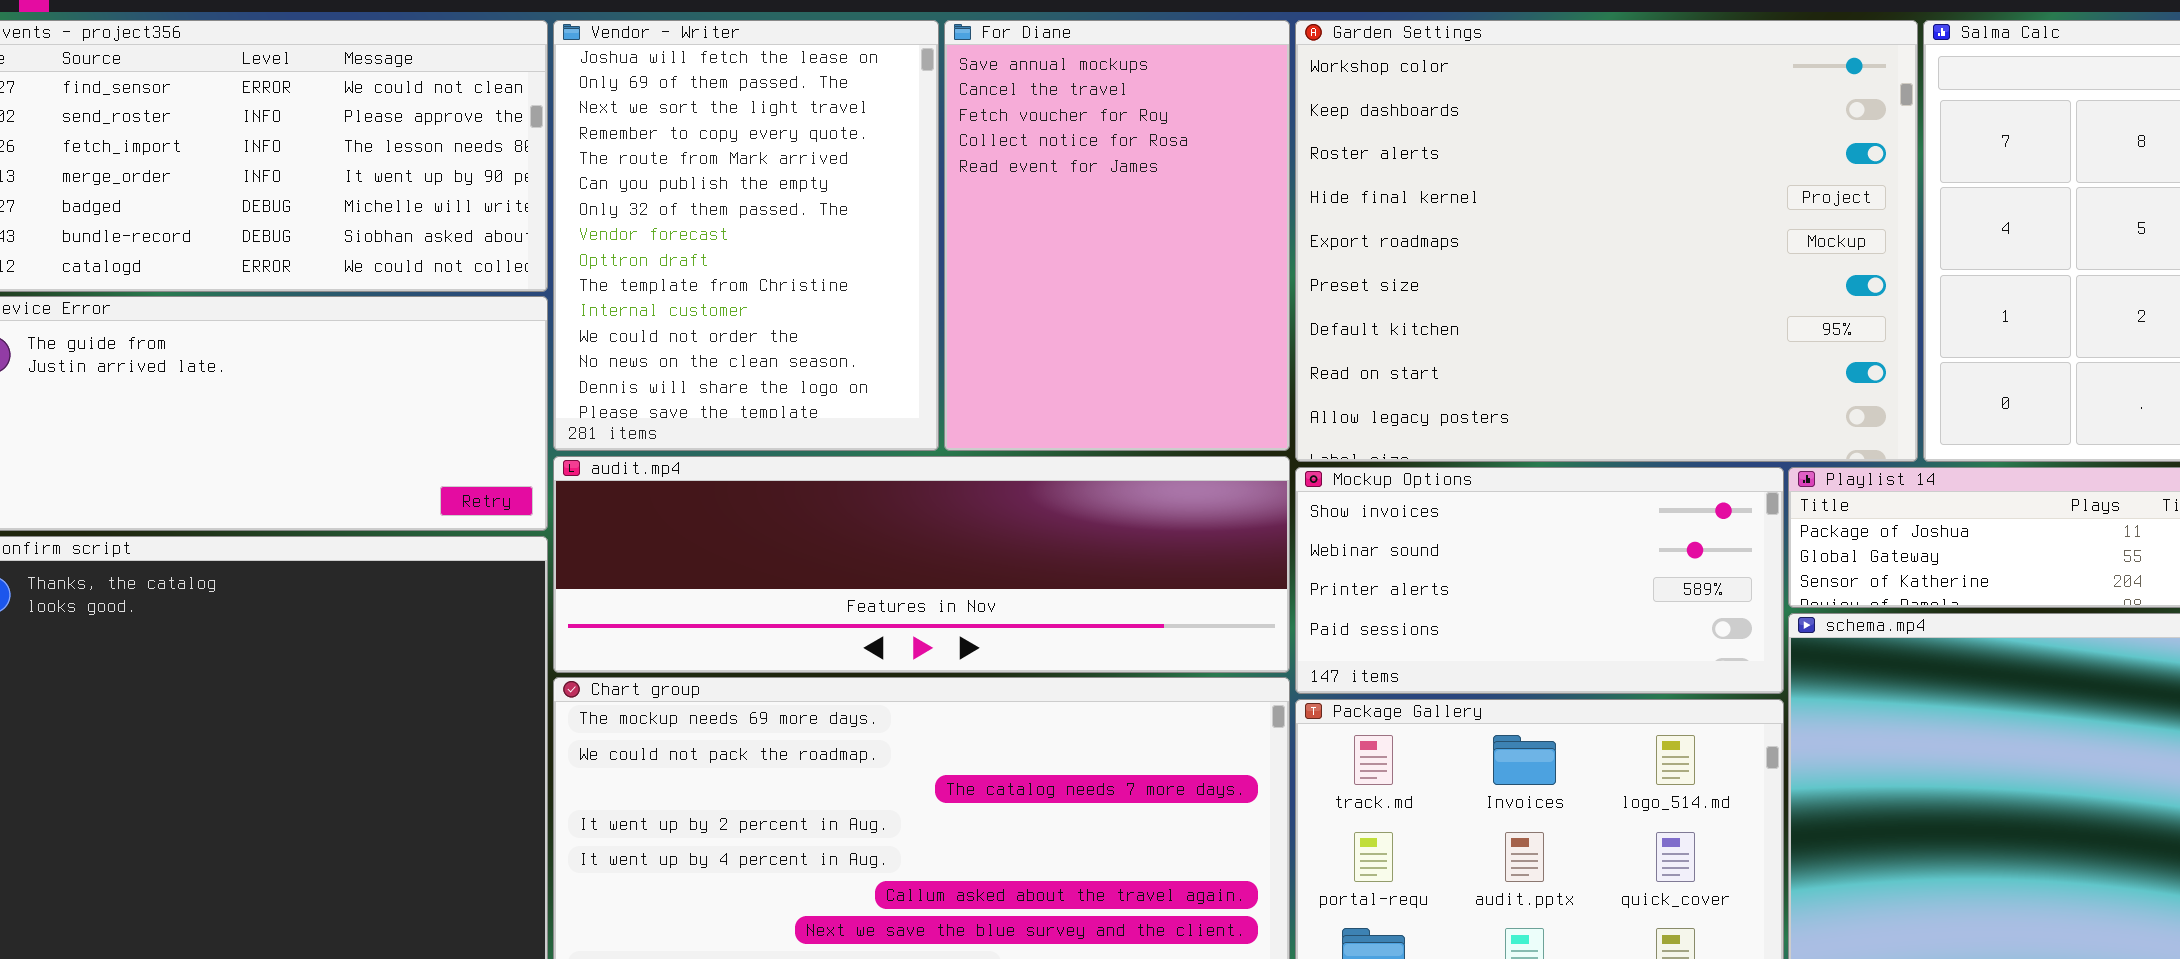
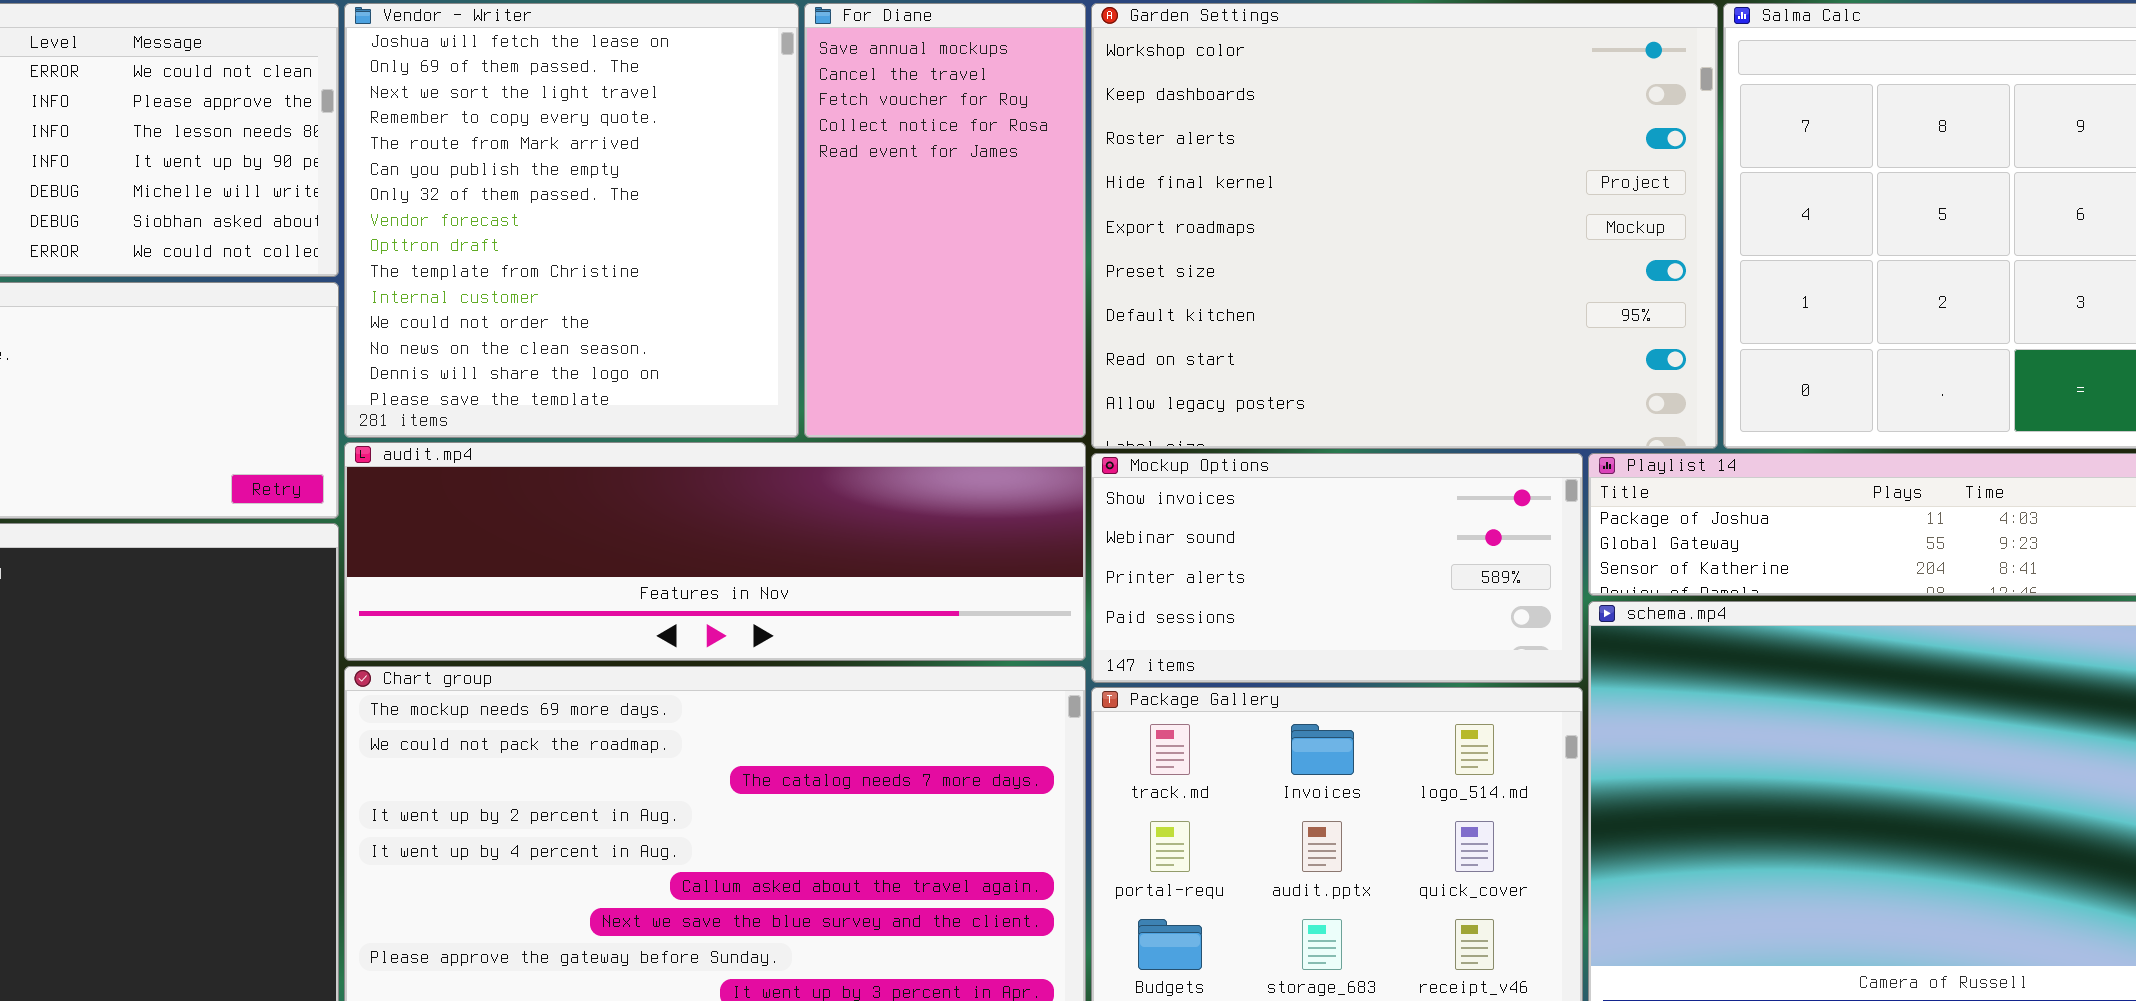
Vendor - Writer: [553,20,939,451] -> [344,3,799,438], resized
For Diane: [944,20,1290,451] -> [804,3,1086,438], resized

